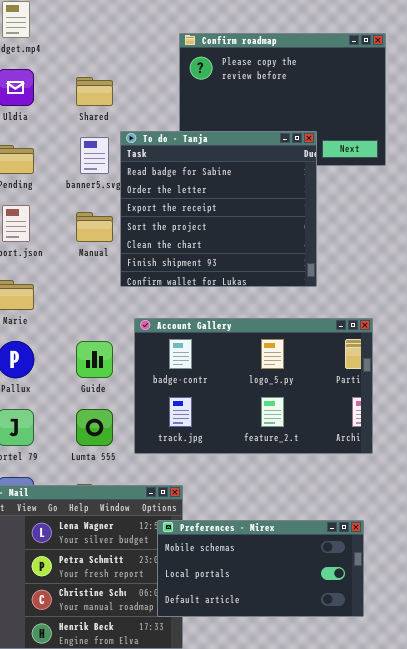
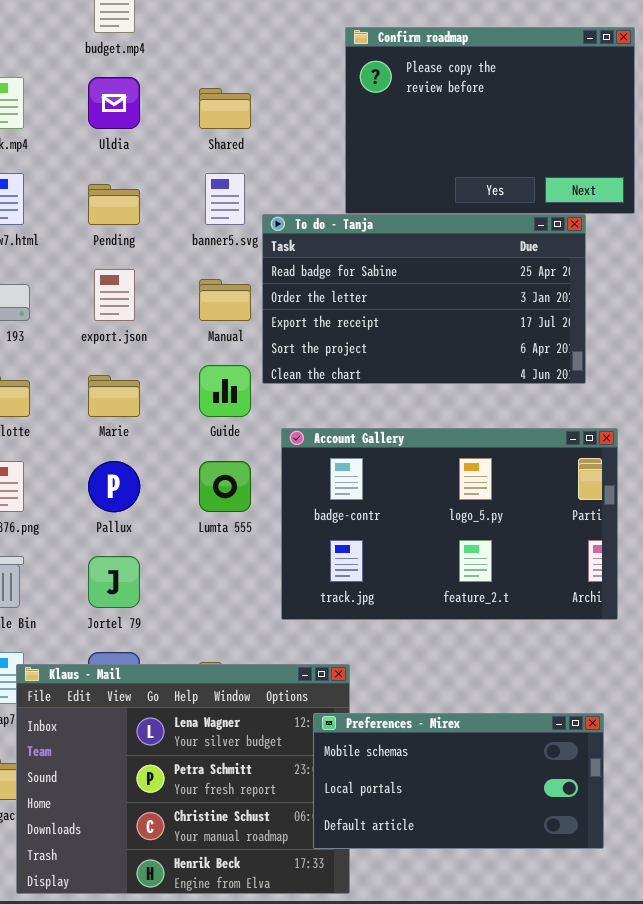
To do - Tanja: [120,131,317,287] -> [262,214,586,384], resized
Guide: [76,341,113,378] -> [199,365,251,417], moved
Lumta 555: [76,409,113,446] -> [199,461,251,512], moved

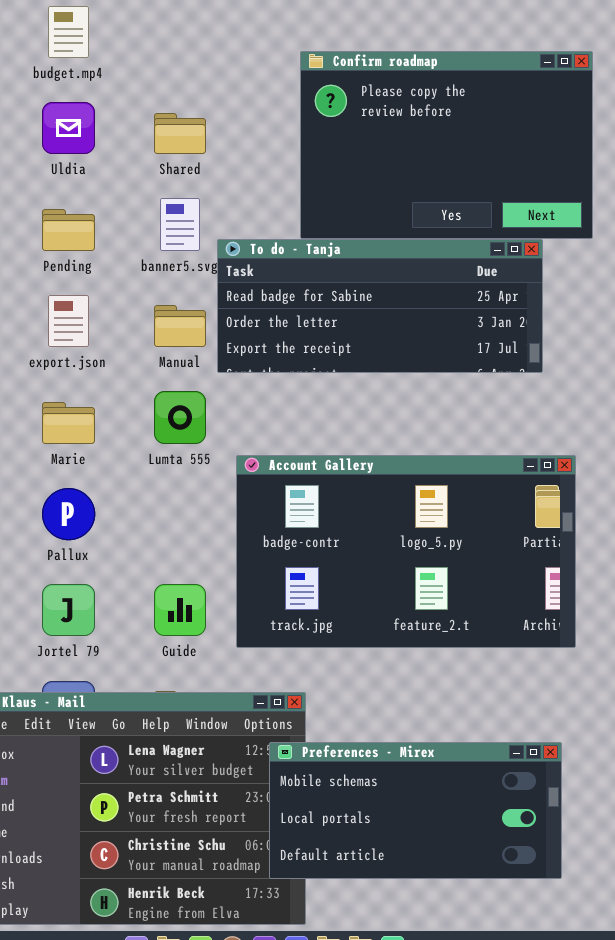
To do - Tanja: [262,214,586,384] -> [217,239,543,373], resized
Guide: [199,365,251,417] -> [154,584,206,636], moved
Lumta 555: [199,461,251,512] -> [154,391,206,444], moved

